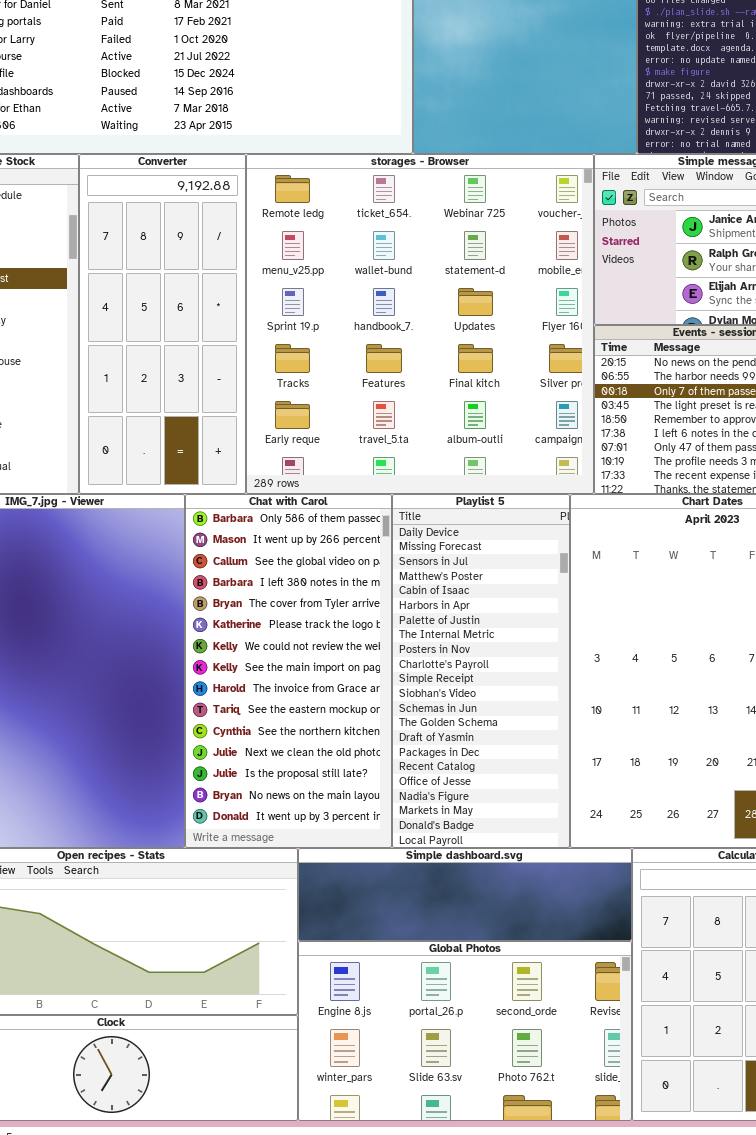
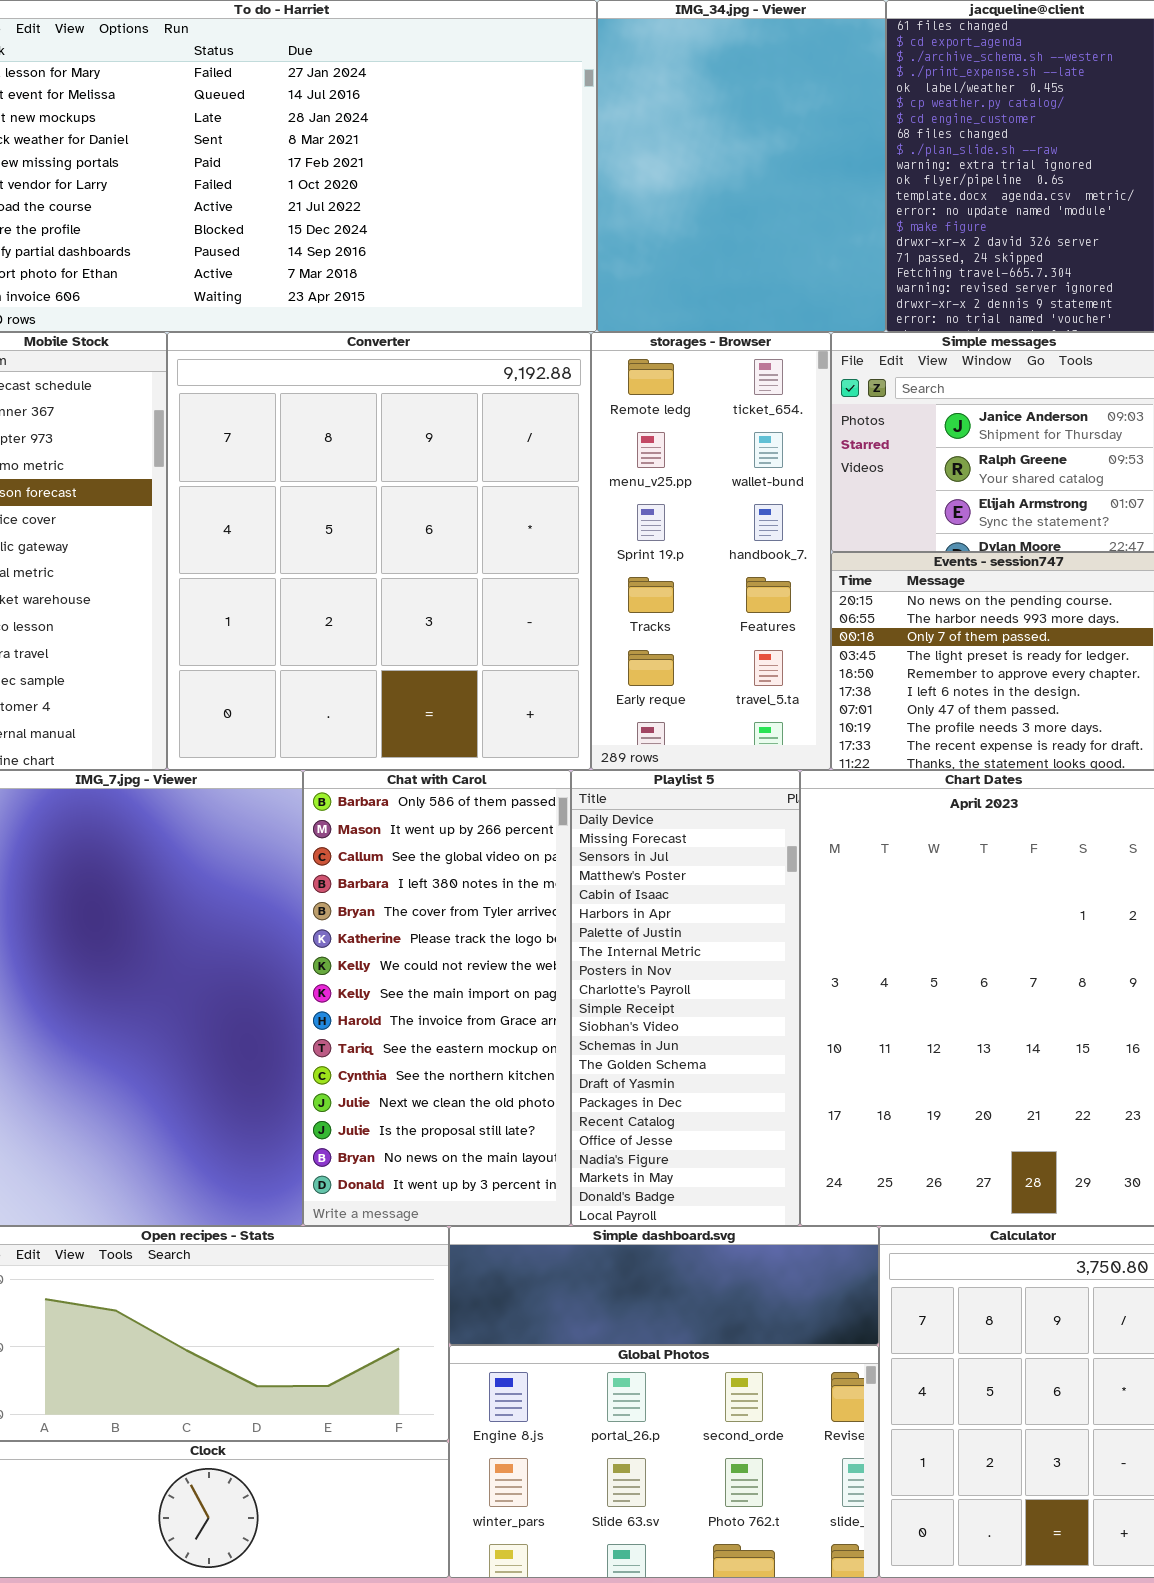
Converter: [79,154,246,494] -> [167,332,591,770], resized
storages - Browser: [246,154,594,494] -> [591,332,831,770], resized

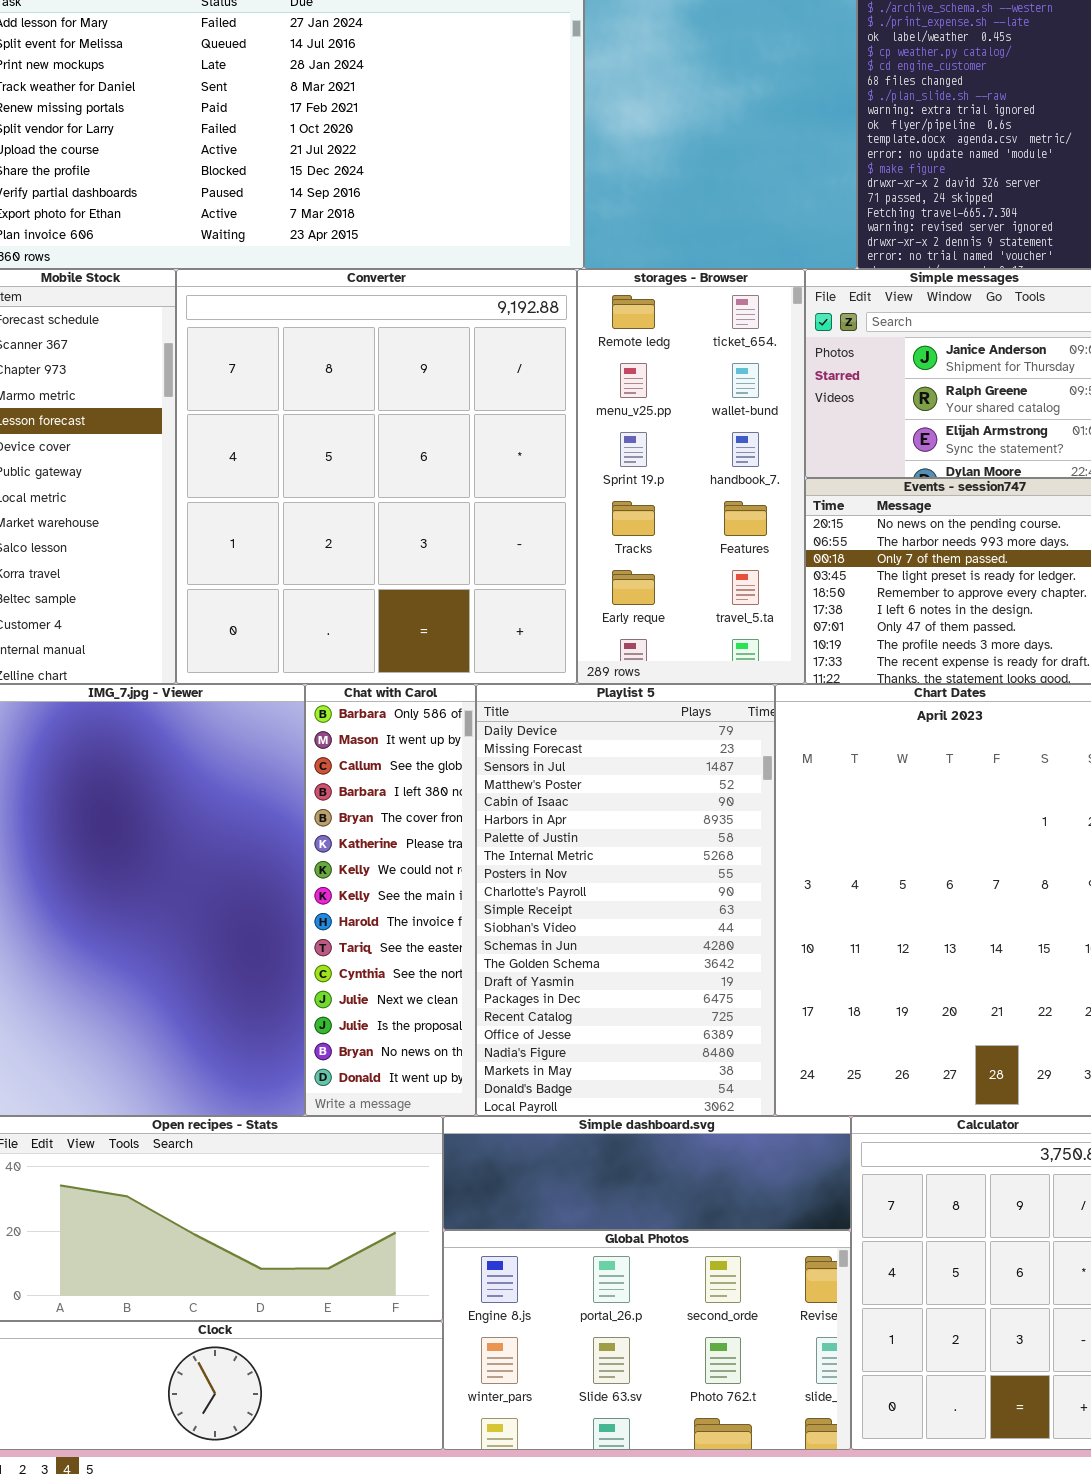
Chat with Carol: [303,770,571,1226] -> [305,684,476,1116], resized
Playlist 5: [571,770,800,1226] -> [476,684,775,1116], resized

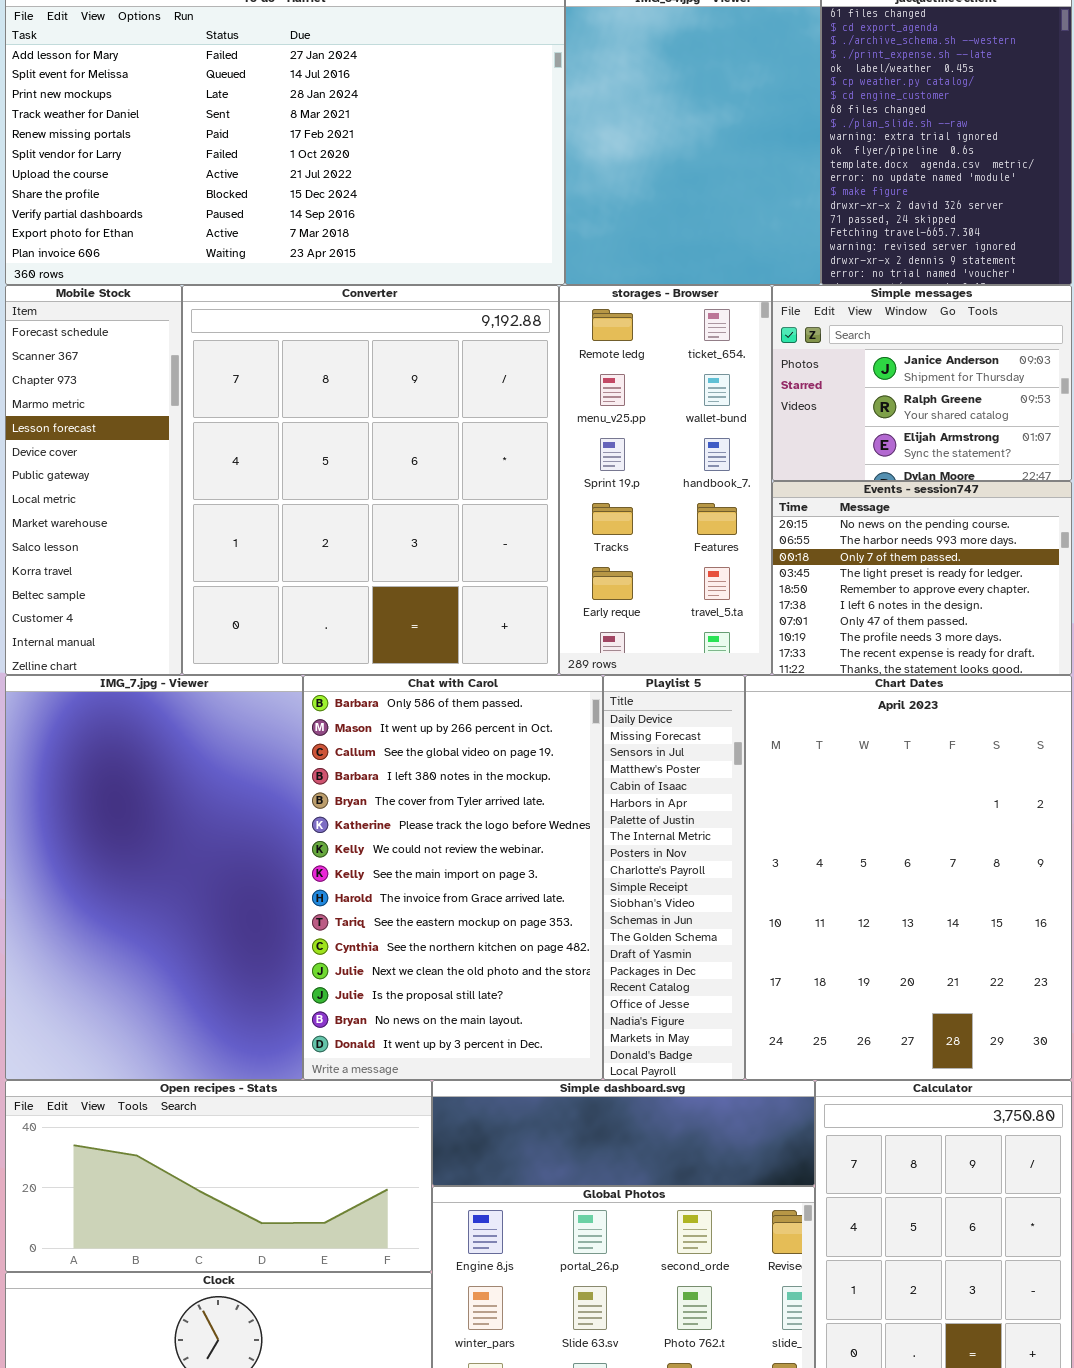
Chat with Carol: [305,684,476,1116] -> [303,675,603,1080], resized
Playlist 5: [476,684,775,1116] -> [603,675,745,1080], resized

